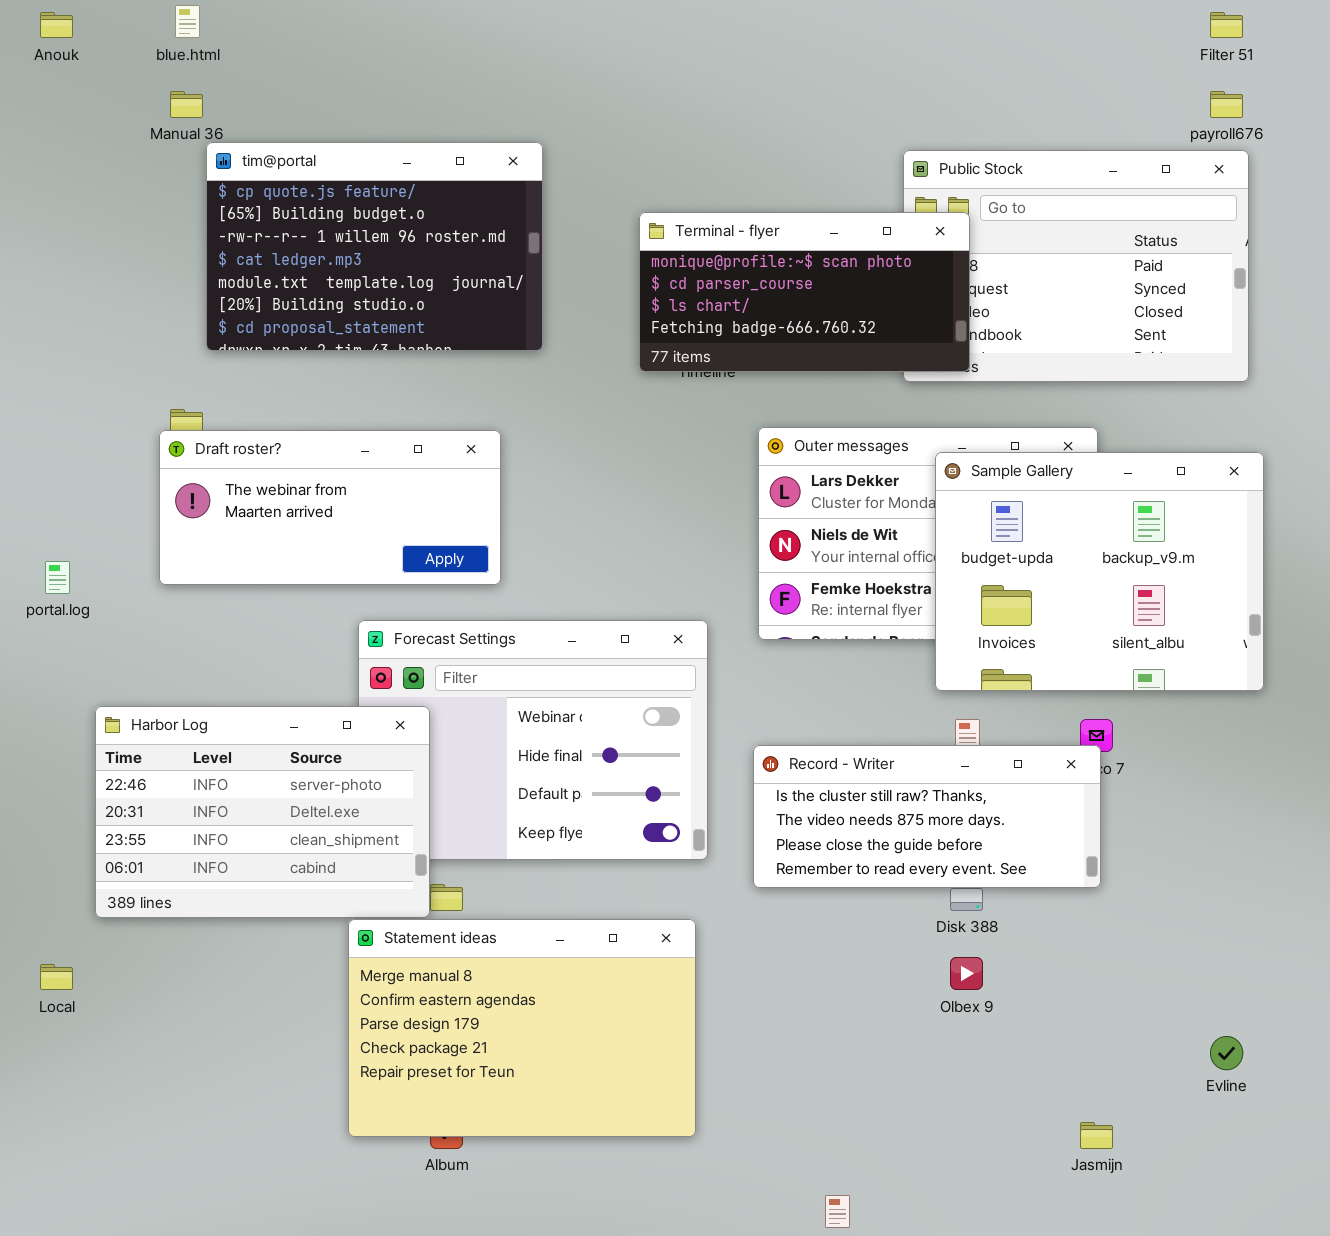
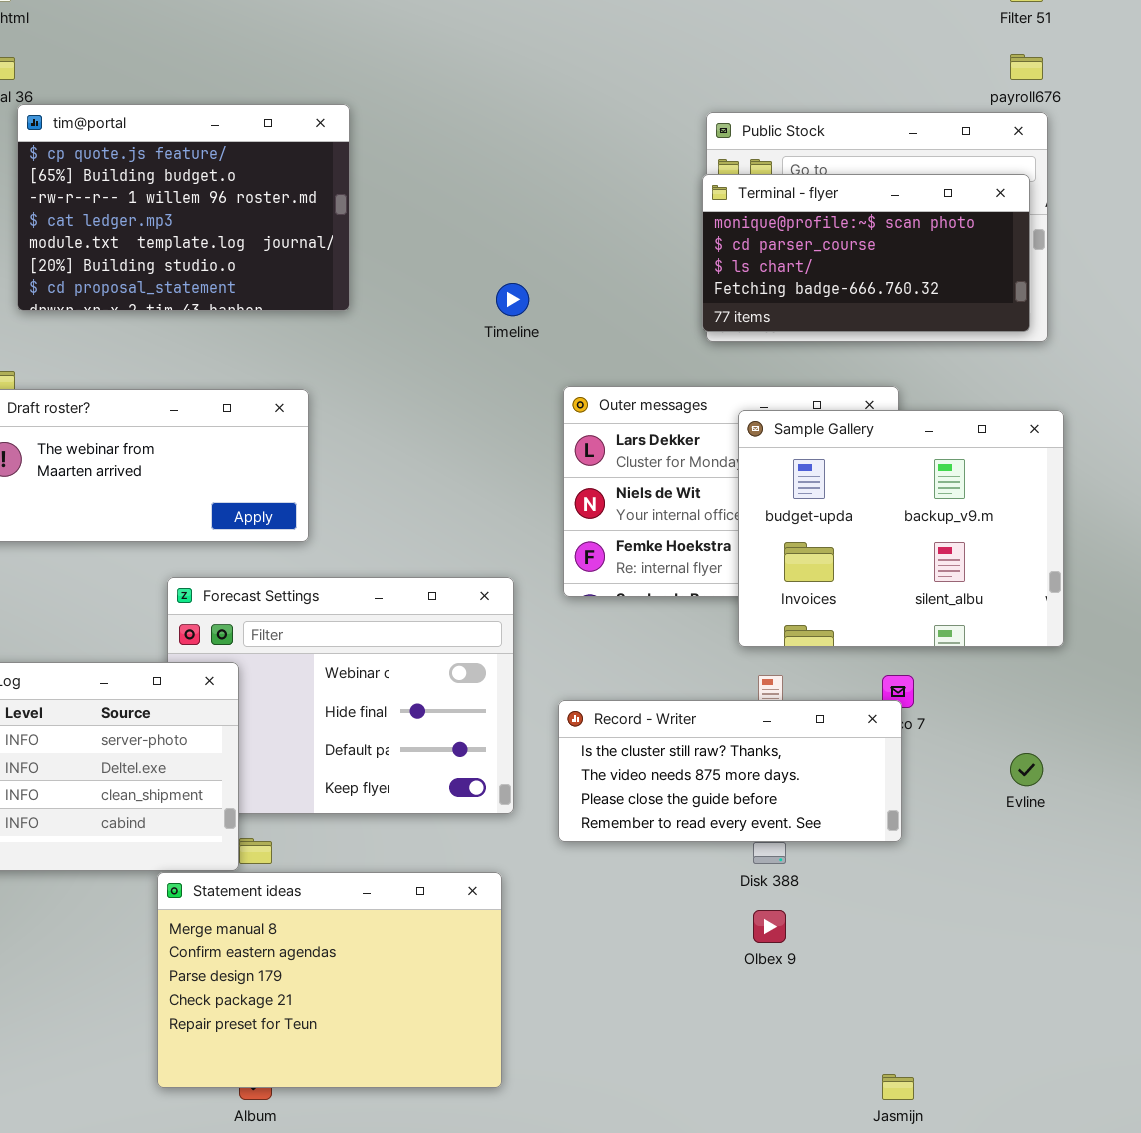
Terminal - flyer: [639,212,970,372] -> [702,174,1030,332], moved
Evline: [1210,1036,1243,1070] -> [1010,753,1043,786], moved

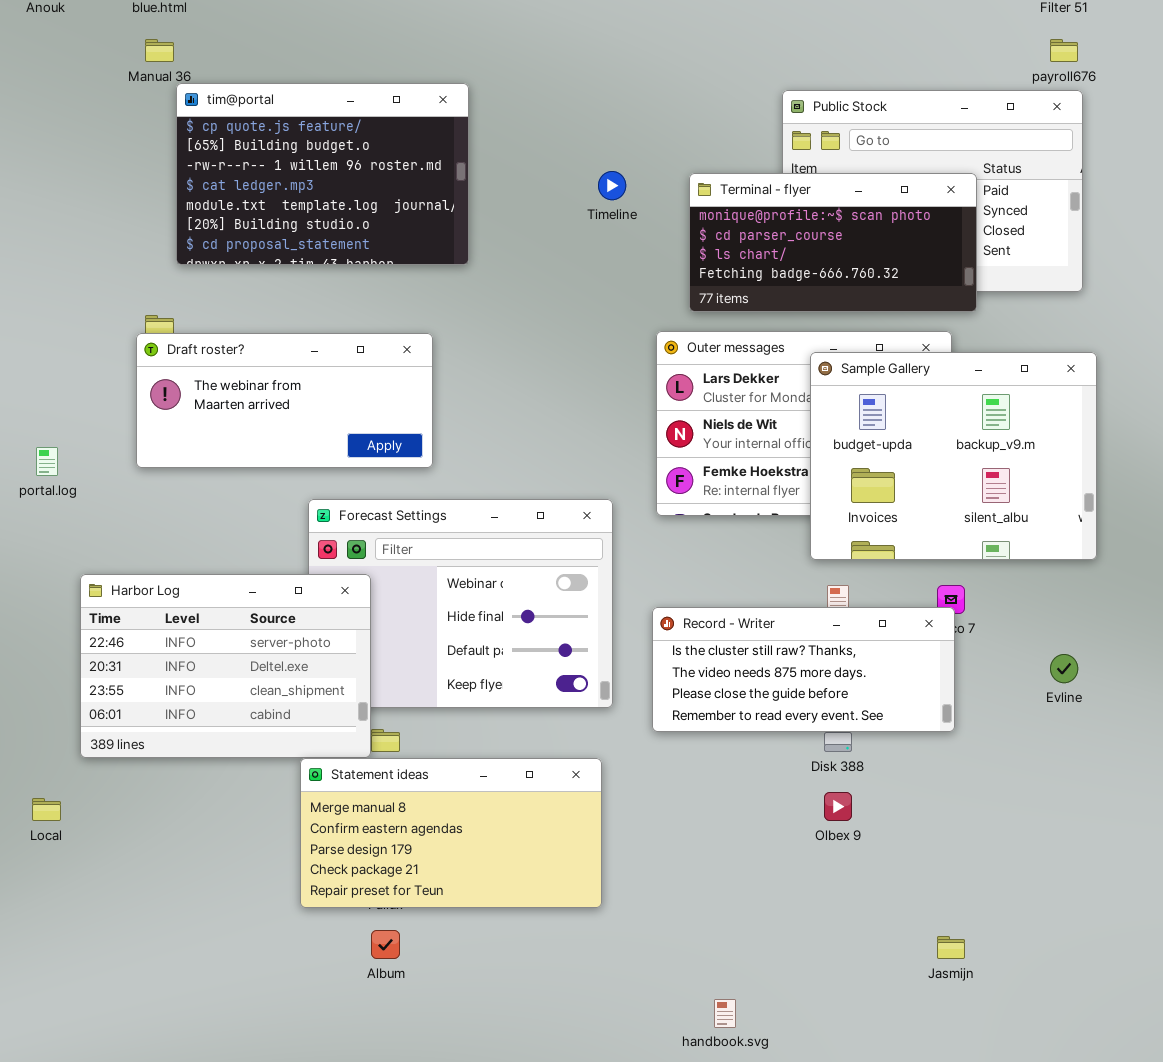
Terminal - flyer: [702,174,1030,332] -> [689,173,977,312], moved
Timeline: [496,283,529,316] -> [598,171,626,200], moved
Statement ideas: [157,872,502,1088] -> [300,758,602,908], resized

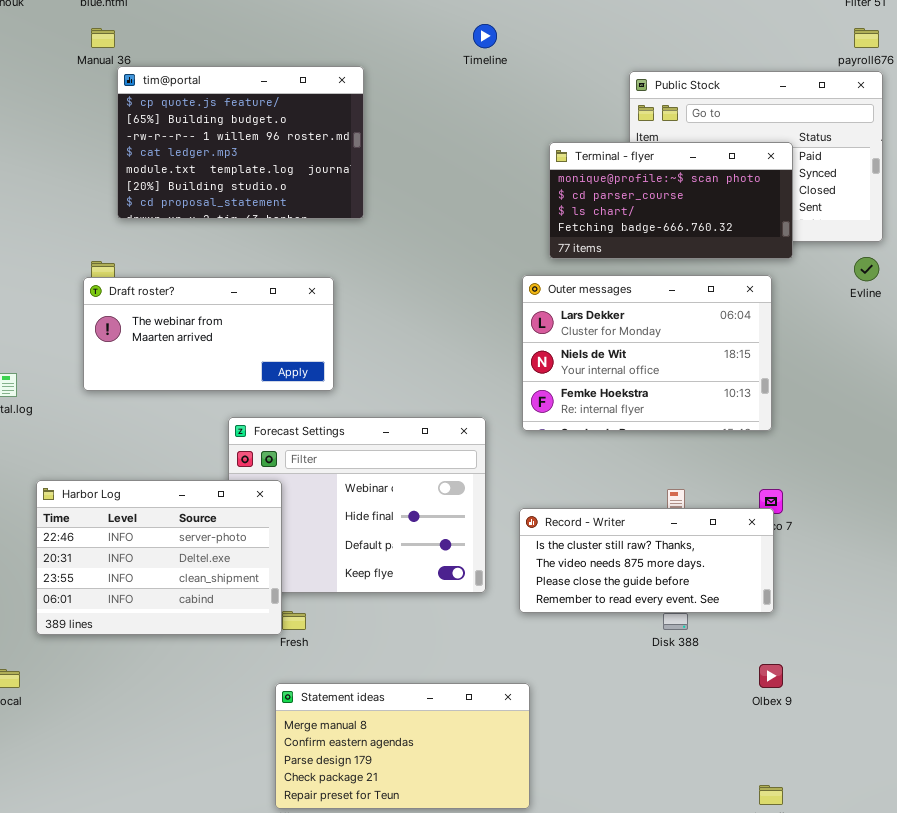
Timeline: [598,171,626,200] -> [473,24,497,48], moved
Sample Gallery: [810,352,1097,560] -> none, closed
Evline: [1050,654,1078,683] -> [854,257,879,281], moved
Statement ideas: [300,758,602,908] -> [275,683,530,809], moved
Olbex 9: [824,792,852,821] -> [759,664,783,688], moved

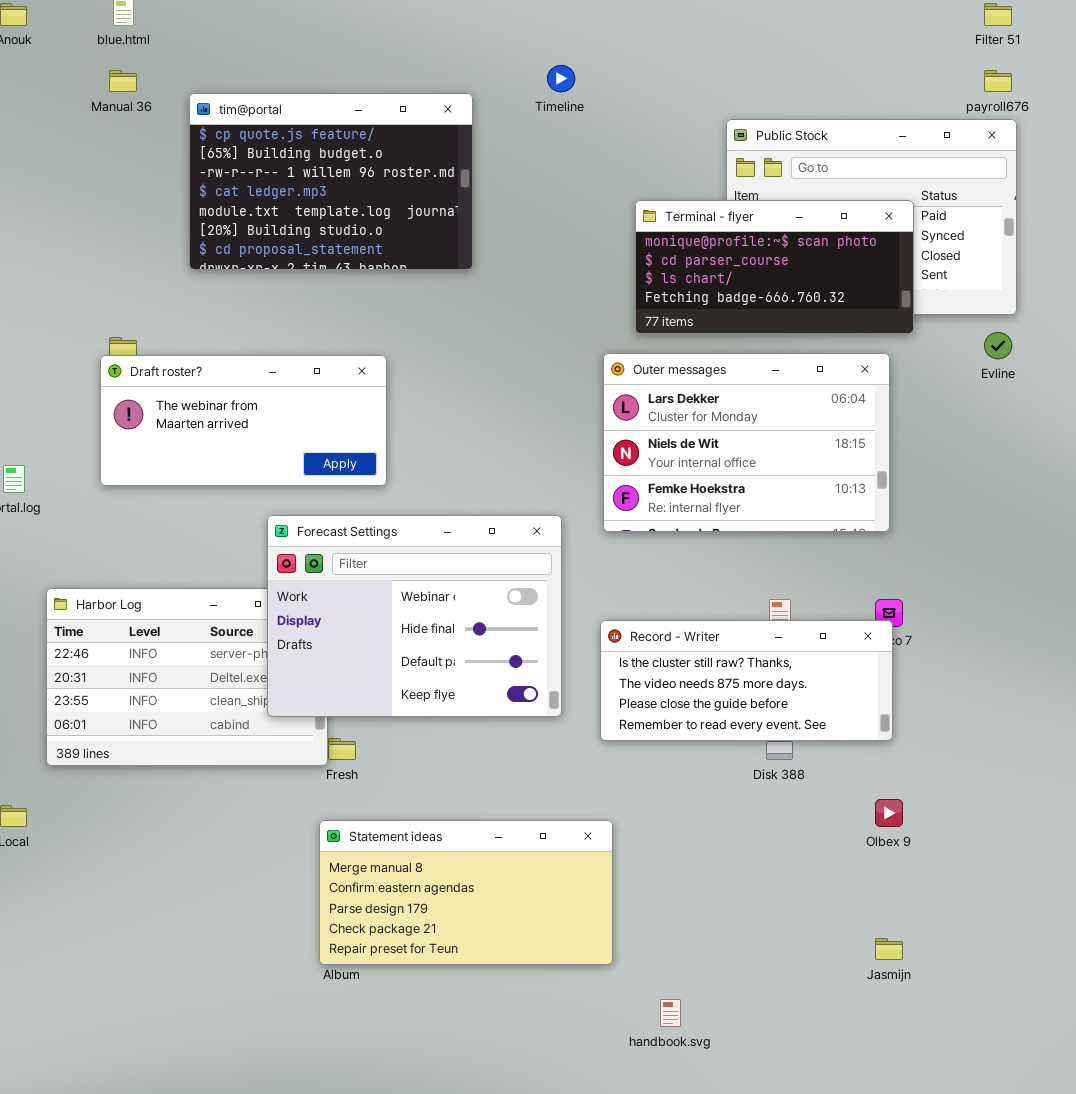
tim@portal: [117,66,364,219] -> [189,93,473,270], moved
Forecast Settings: [228,417,486,593] -> [267,515,562,717], raised

